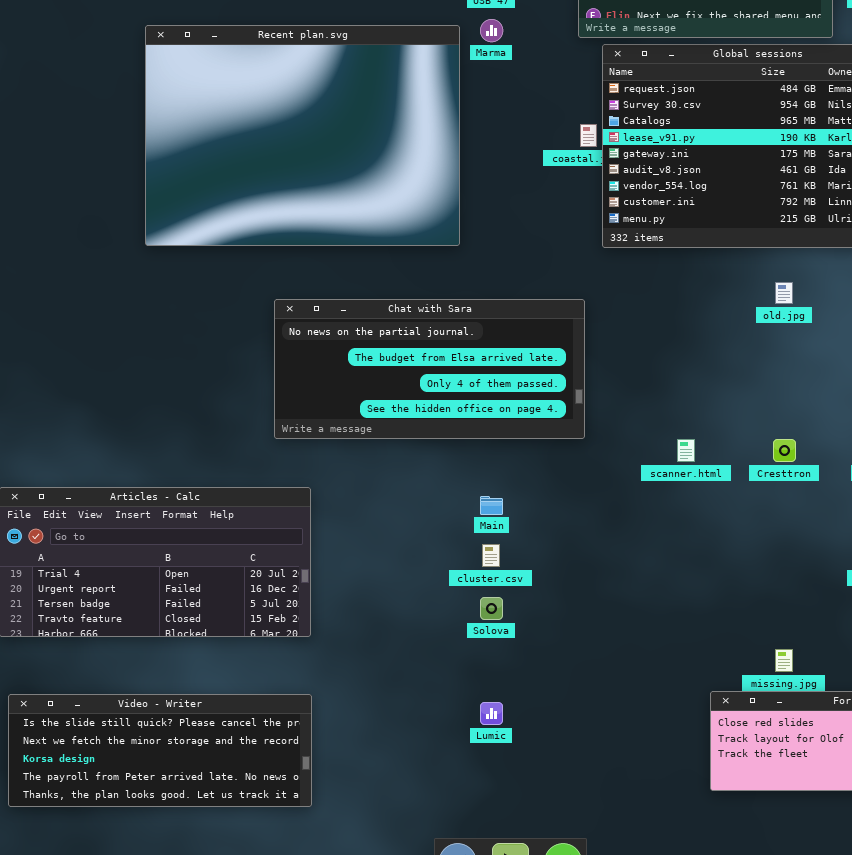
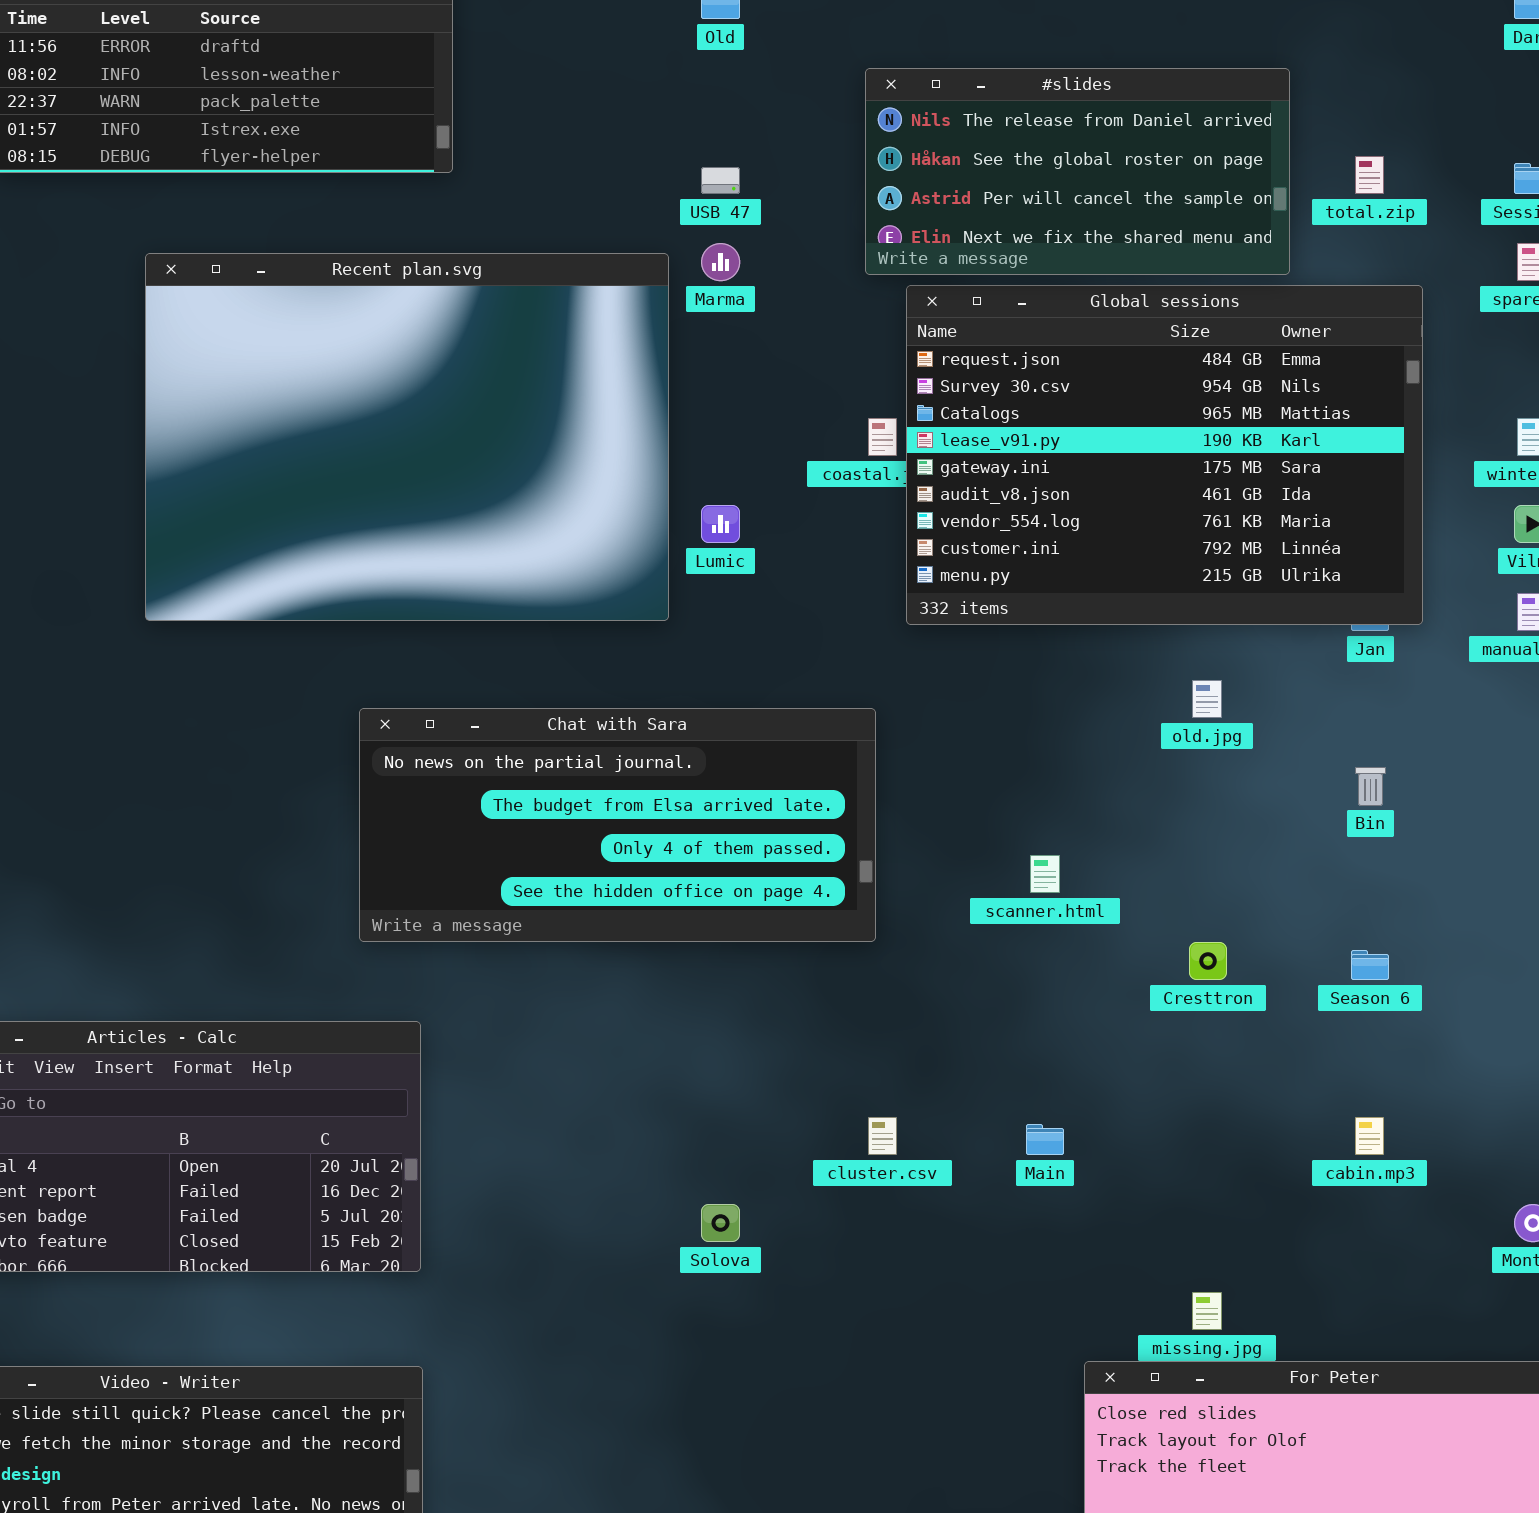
scanner.html: [677,439,695,462] -> [1030,855,1060,893], moved
Main: [480,496,503,515] -> [1026,1124,1064,1155], moved
cluster.csv: [482,544,500,567] -> [868,1117,897,1155], moved
Lumic: [480,702,503,725] -> [701,505,740,543], moved

